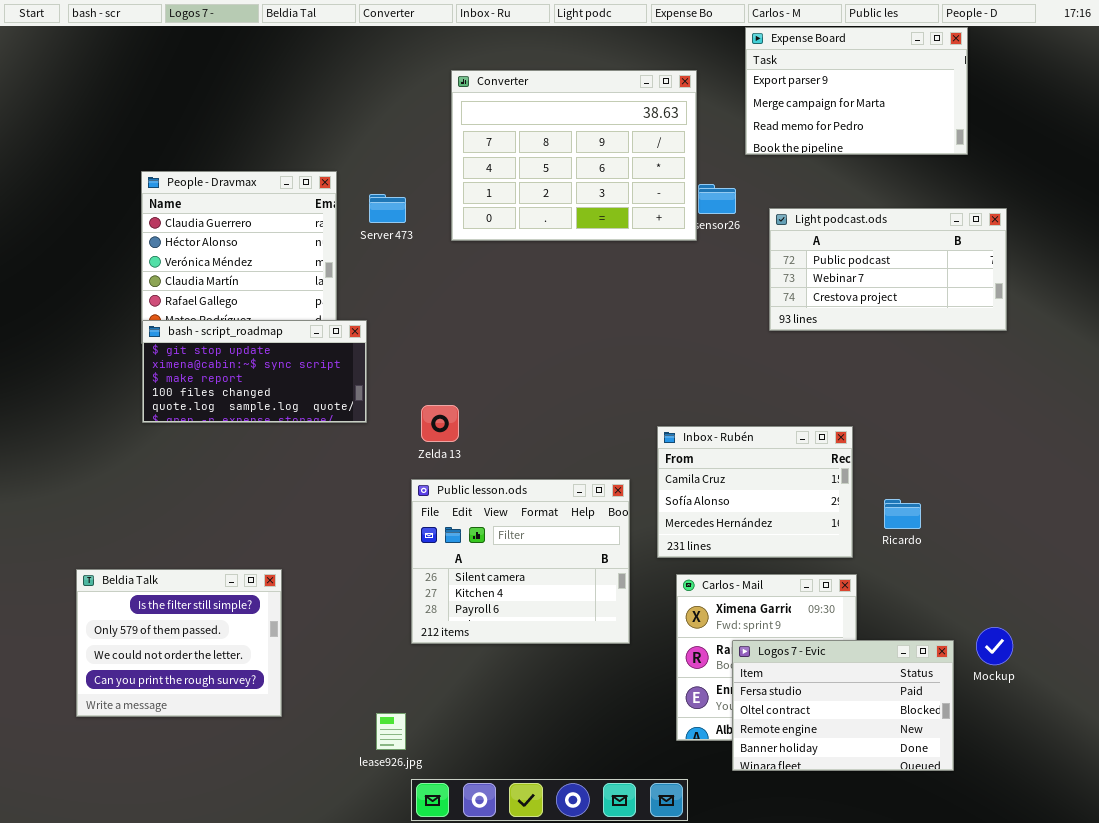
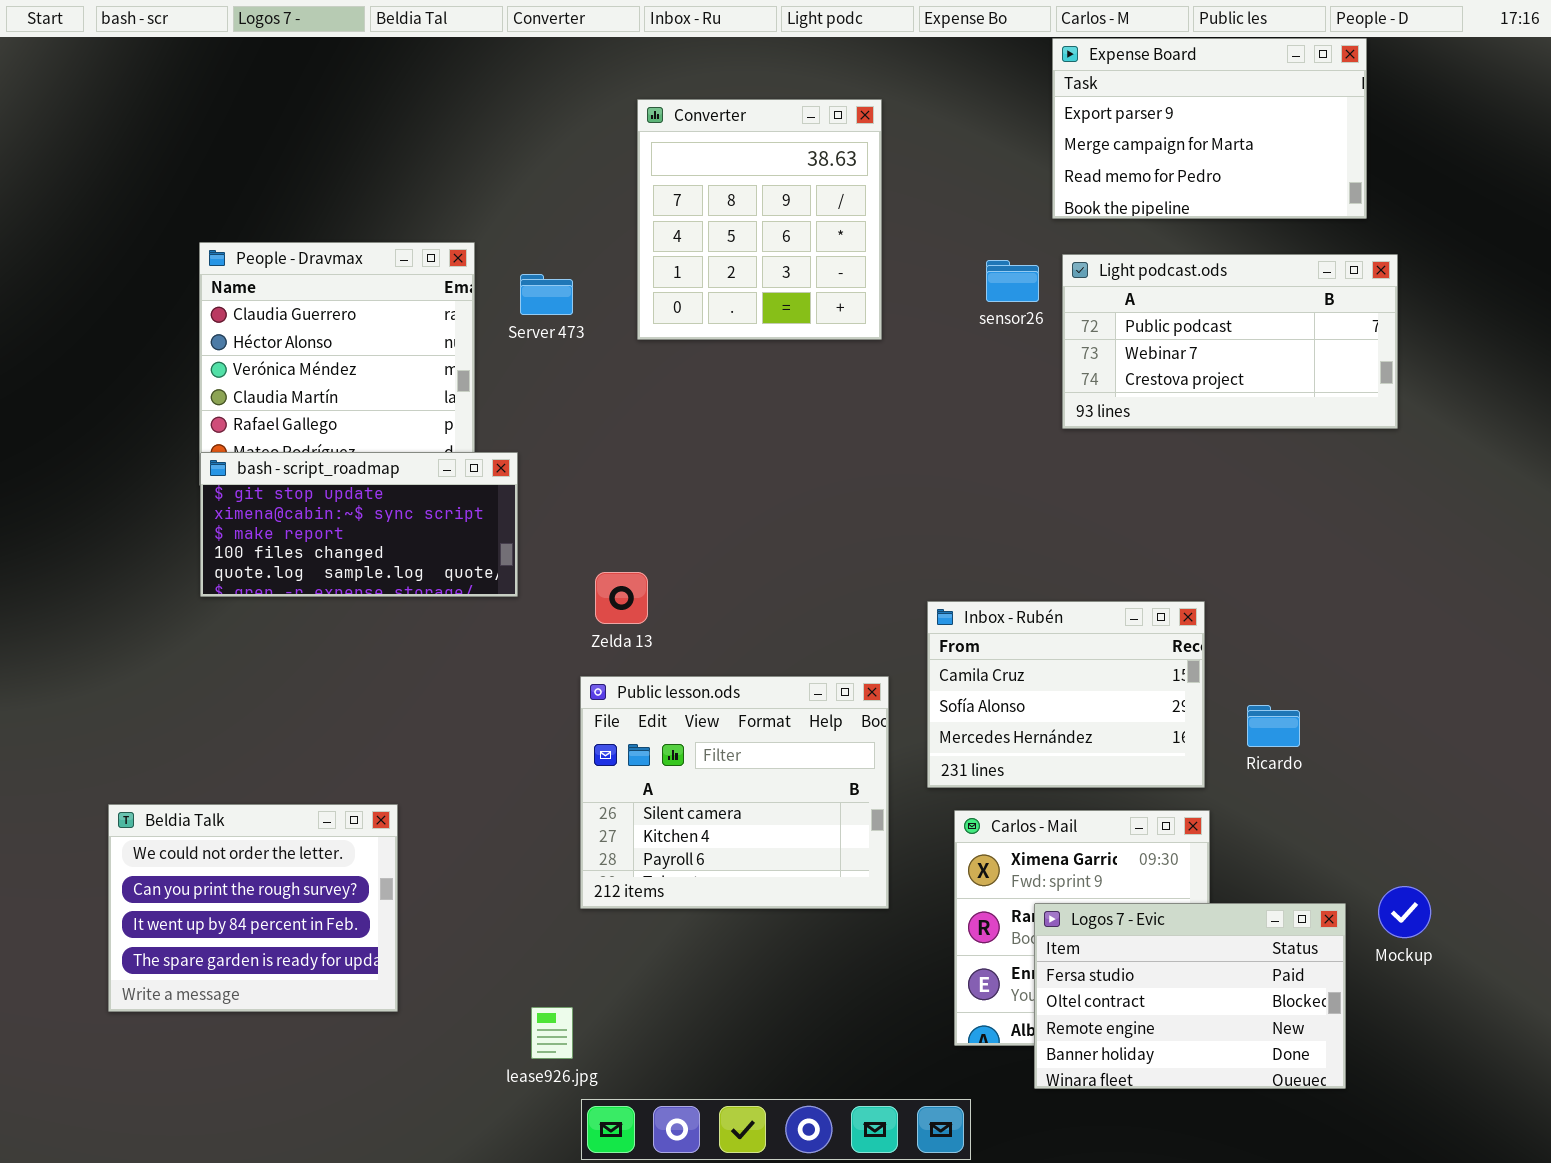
Converter: [451,70,697,241] -> [637,99,882,340], resized
Light podcast.ods: [769,208,1007,331] -> [1062,254,1398,429], moved
Beldia Talk: [76,569,282,717] -> [108,804,398,1012], scrolled down 2 rows

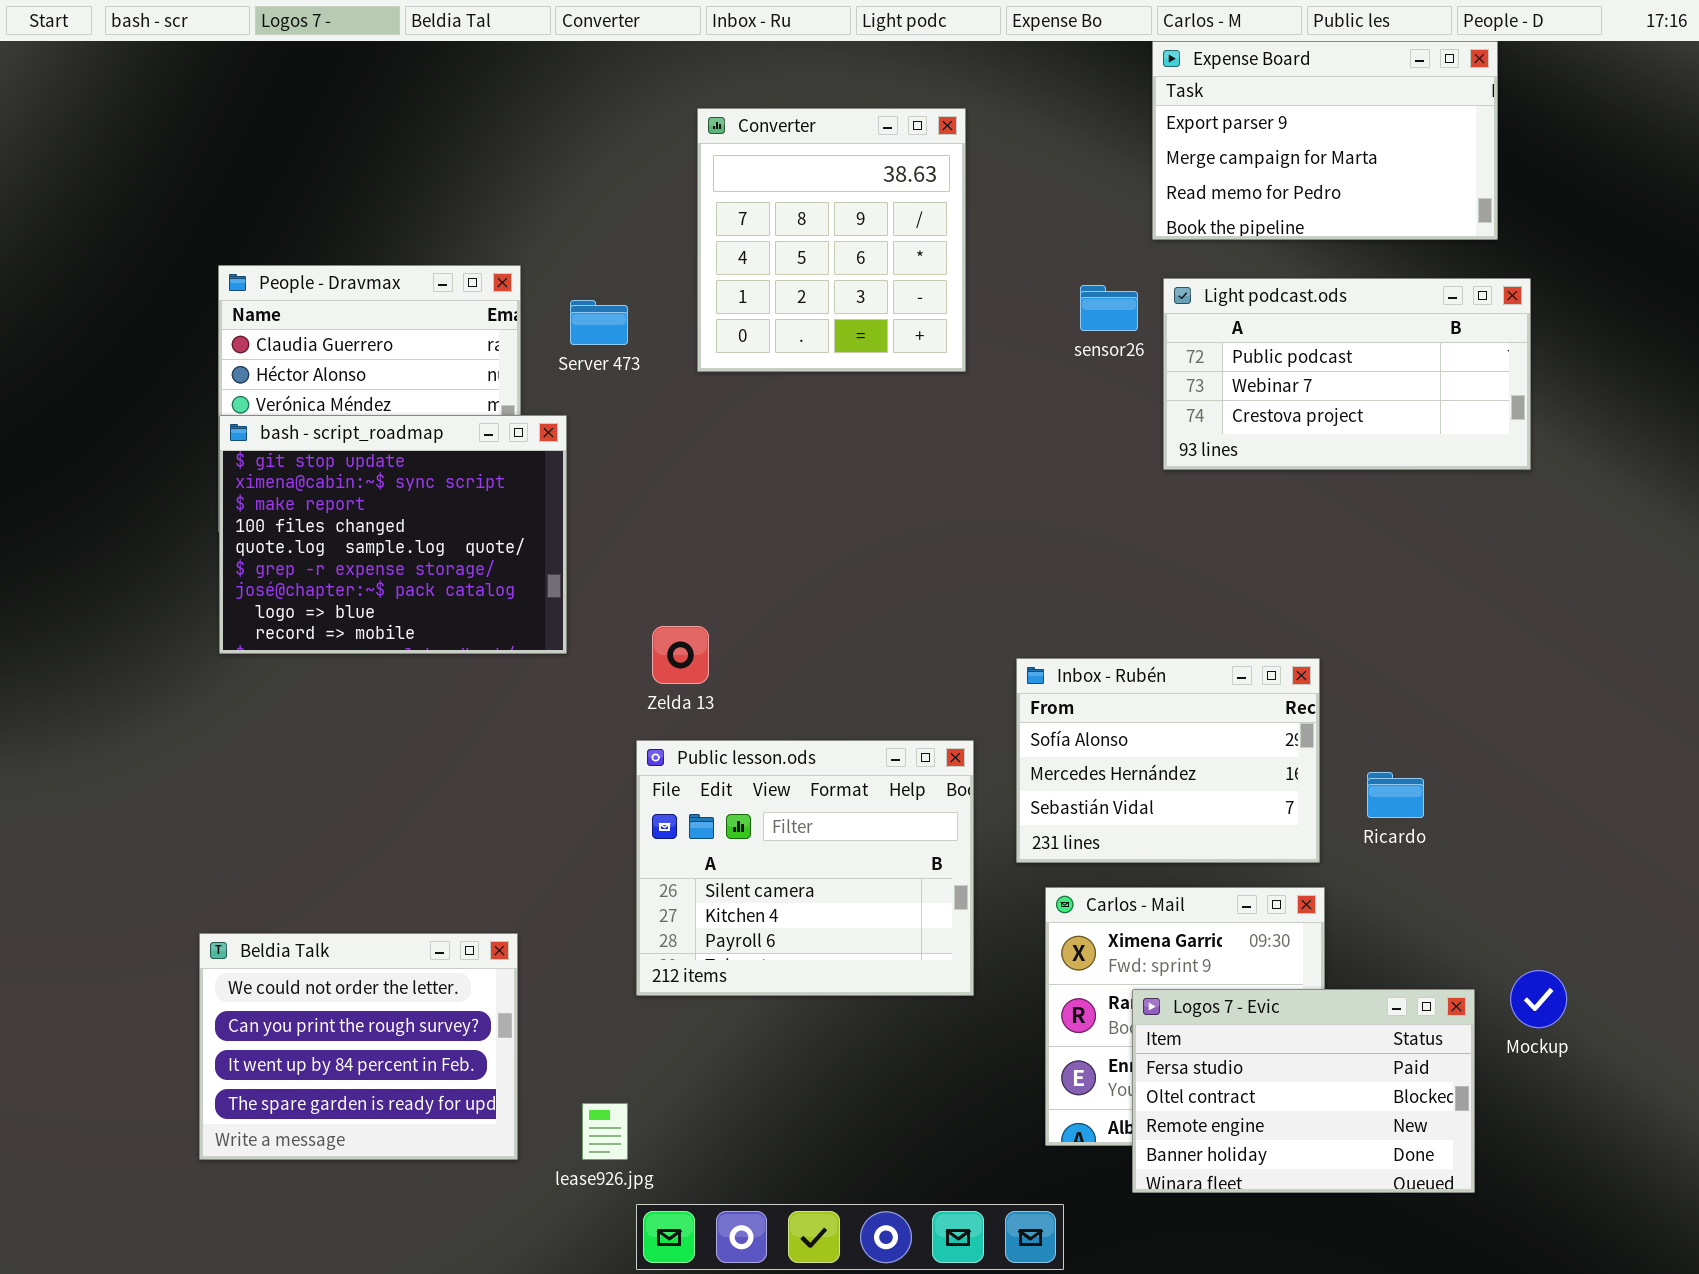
bash - script_roadmap: [200,452,518,597] -> [219,415,567,654], resized
Inbox - Rubén: [927,601,1205,788] -> [1016,658,1320,863], scrolled down 1 row
Beldia Talk: [108,804,398,1012] -> [199,933,518,1160], moved

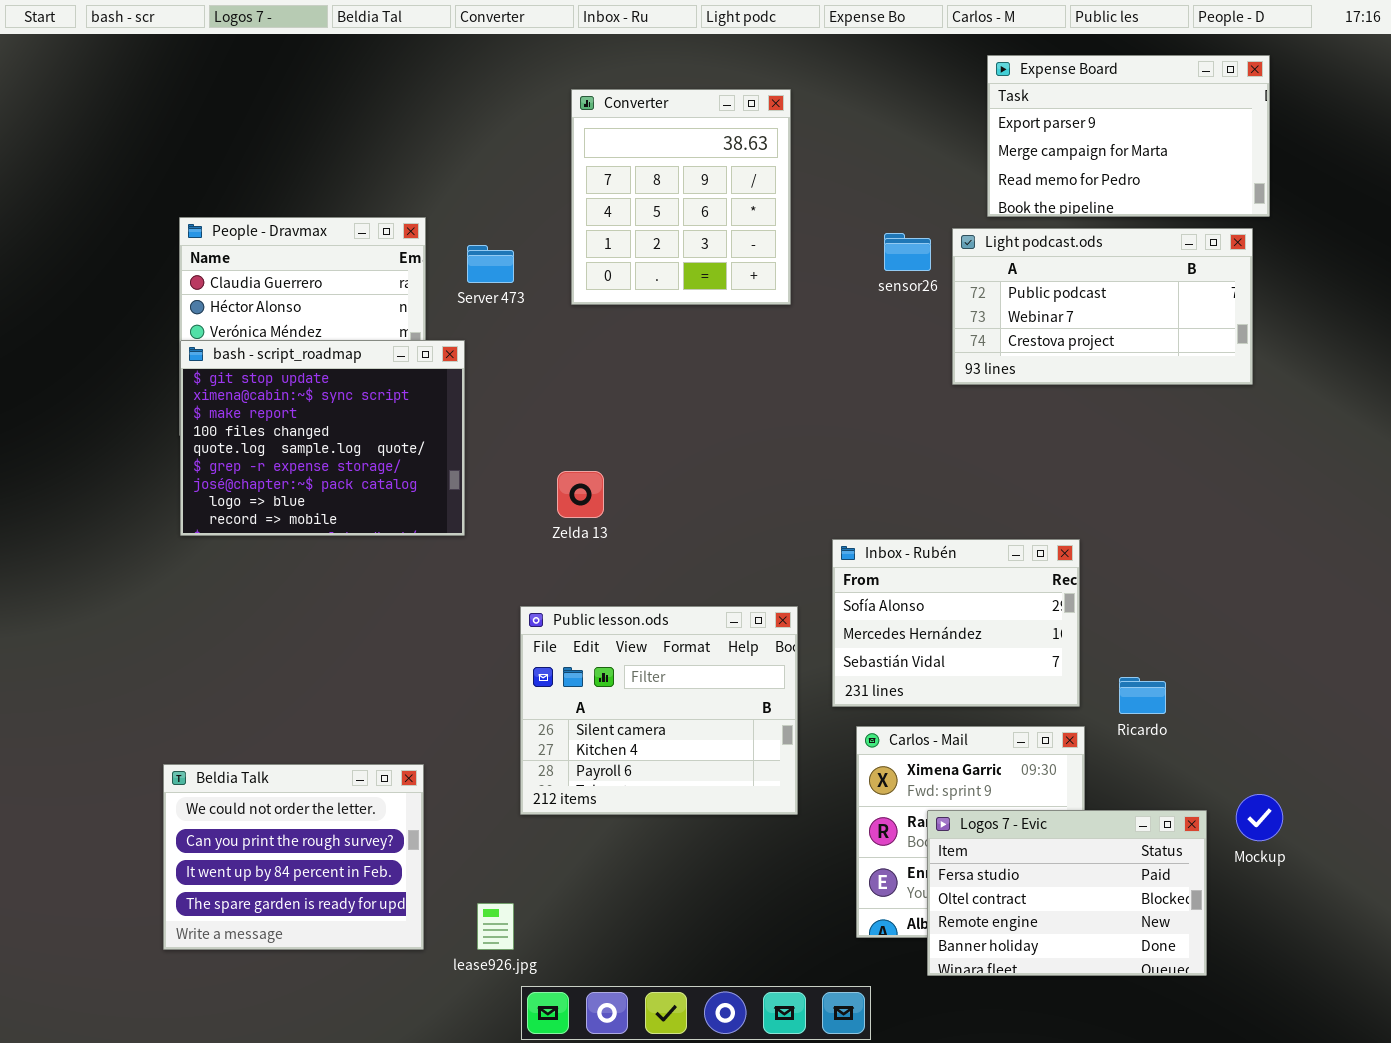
Expense Board: [1152,41,1498,240] -> [987,55,1270,217], moved
Zelda 13: [652,626,709,684] -> [557,471,604,518], moved
Ricardo: [1367,772,1424,818] -> [1119,677,1166,714], moved

